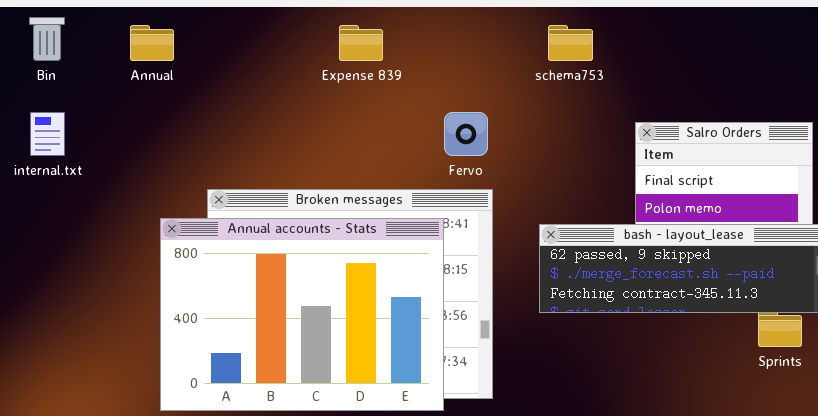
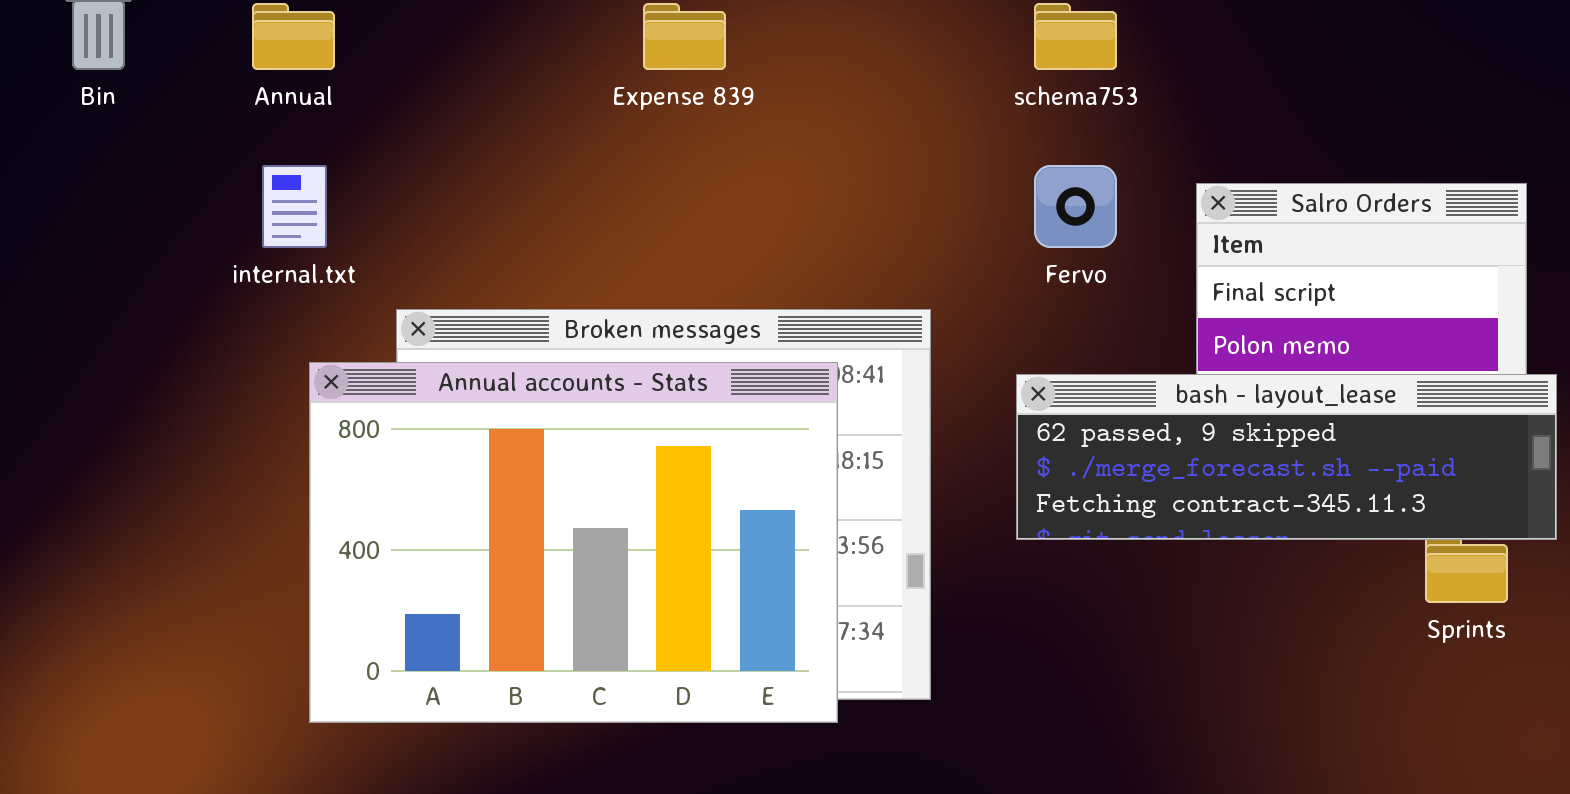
internal.txt: [30,112,65,156] -> [262,165,327,248], moved
Fervo: [444,112,488,156] -> [1034,165,1117,248], moved

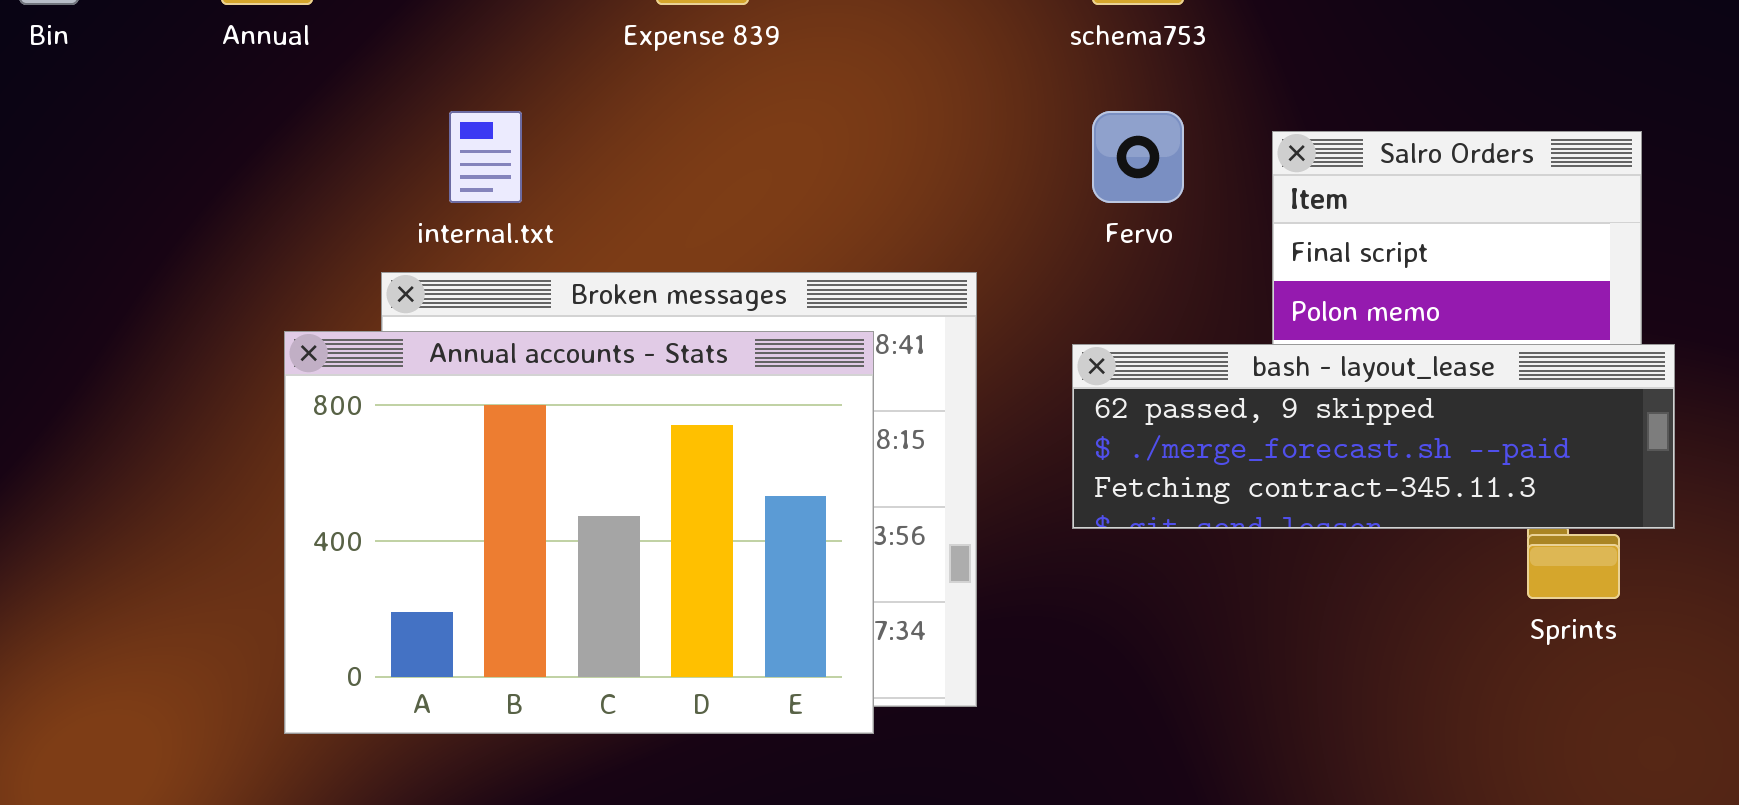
internal.txt: [262,165,327,248] -> [449,111,522,203], moved

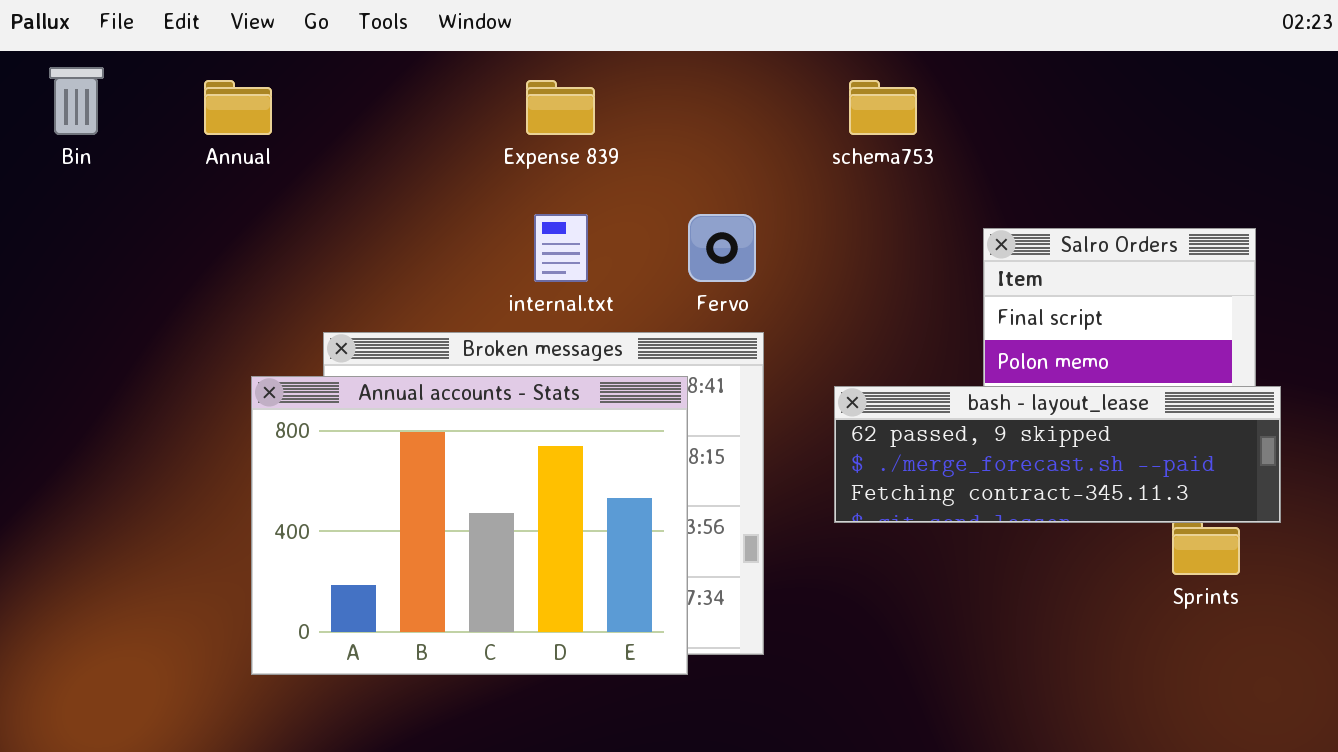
internal.txt: [449,111,522,203] -> [534,214,588,282], moved
Fervo: [1092,111,1184,203] -> [688,214,756,282], moved

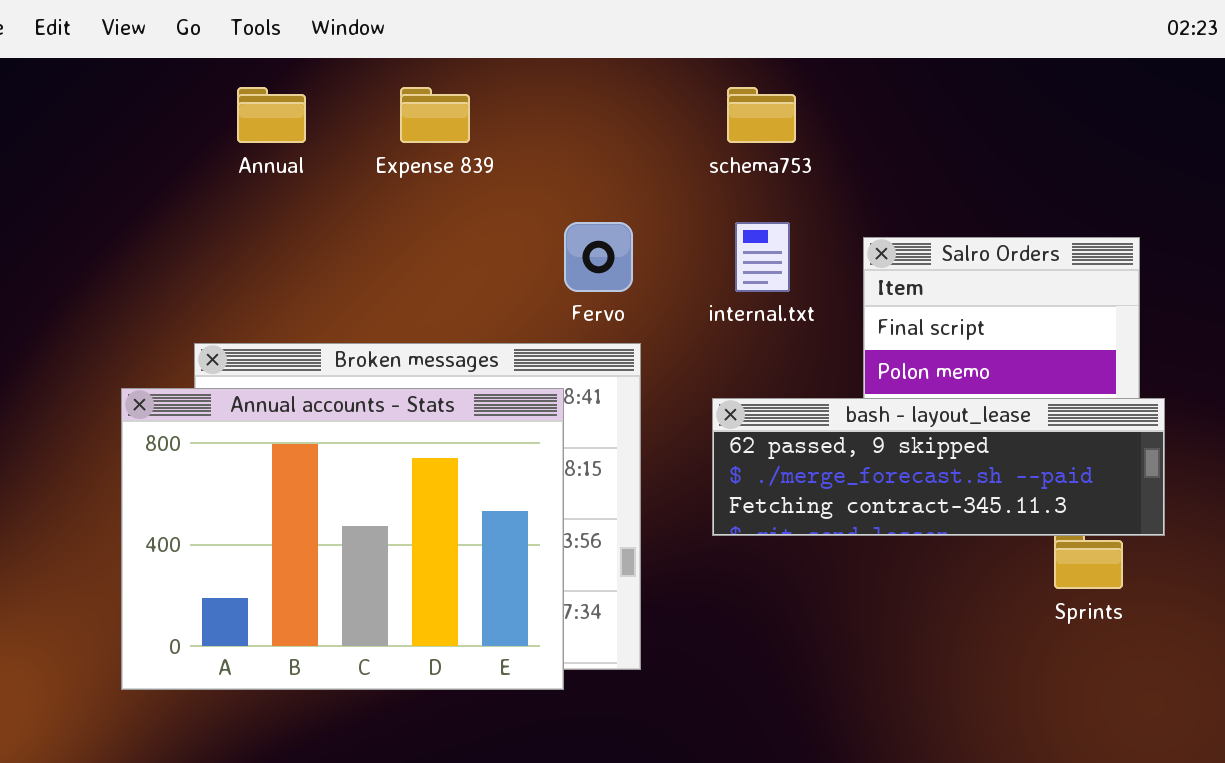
Annual: [204,80,272,135] -> [237,87,306,143], moved
internal.txt: [534,214,588,282] -> [735,222,790,292], moved

